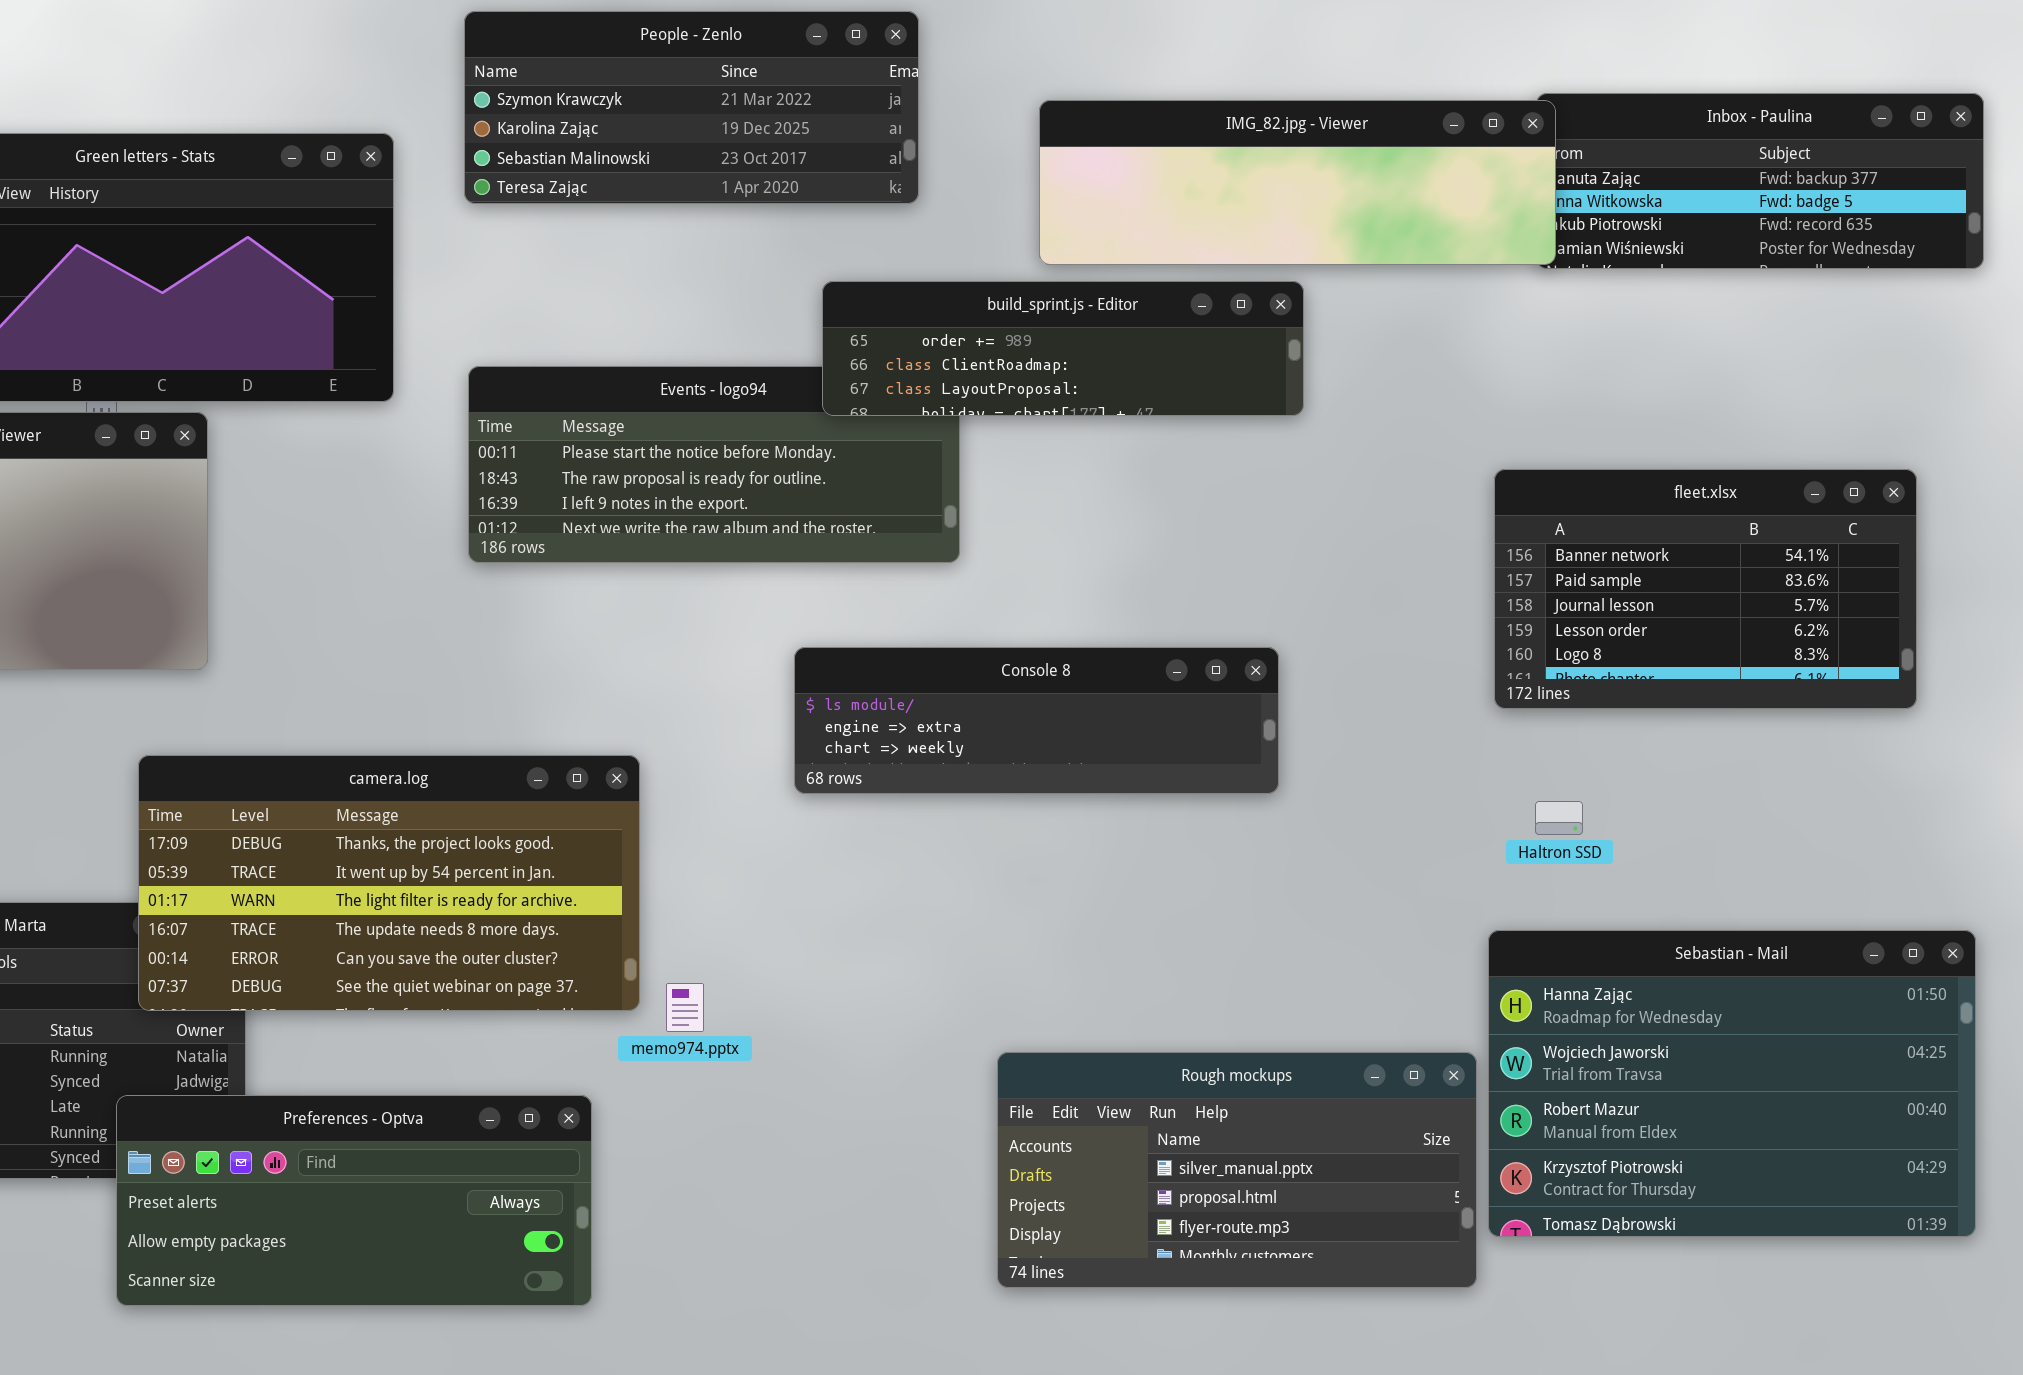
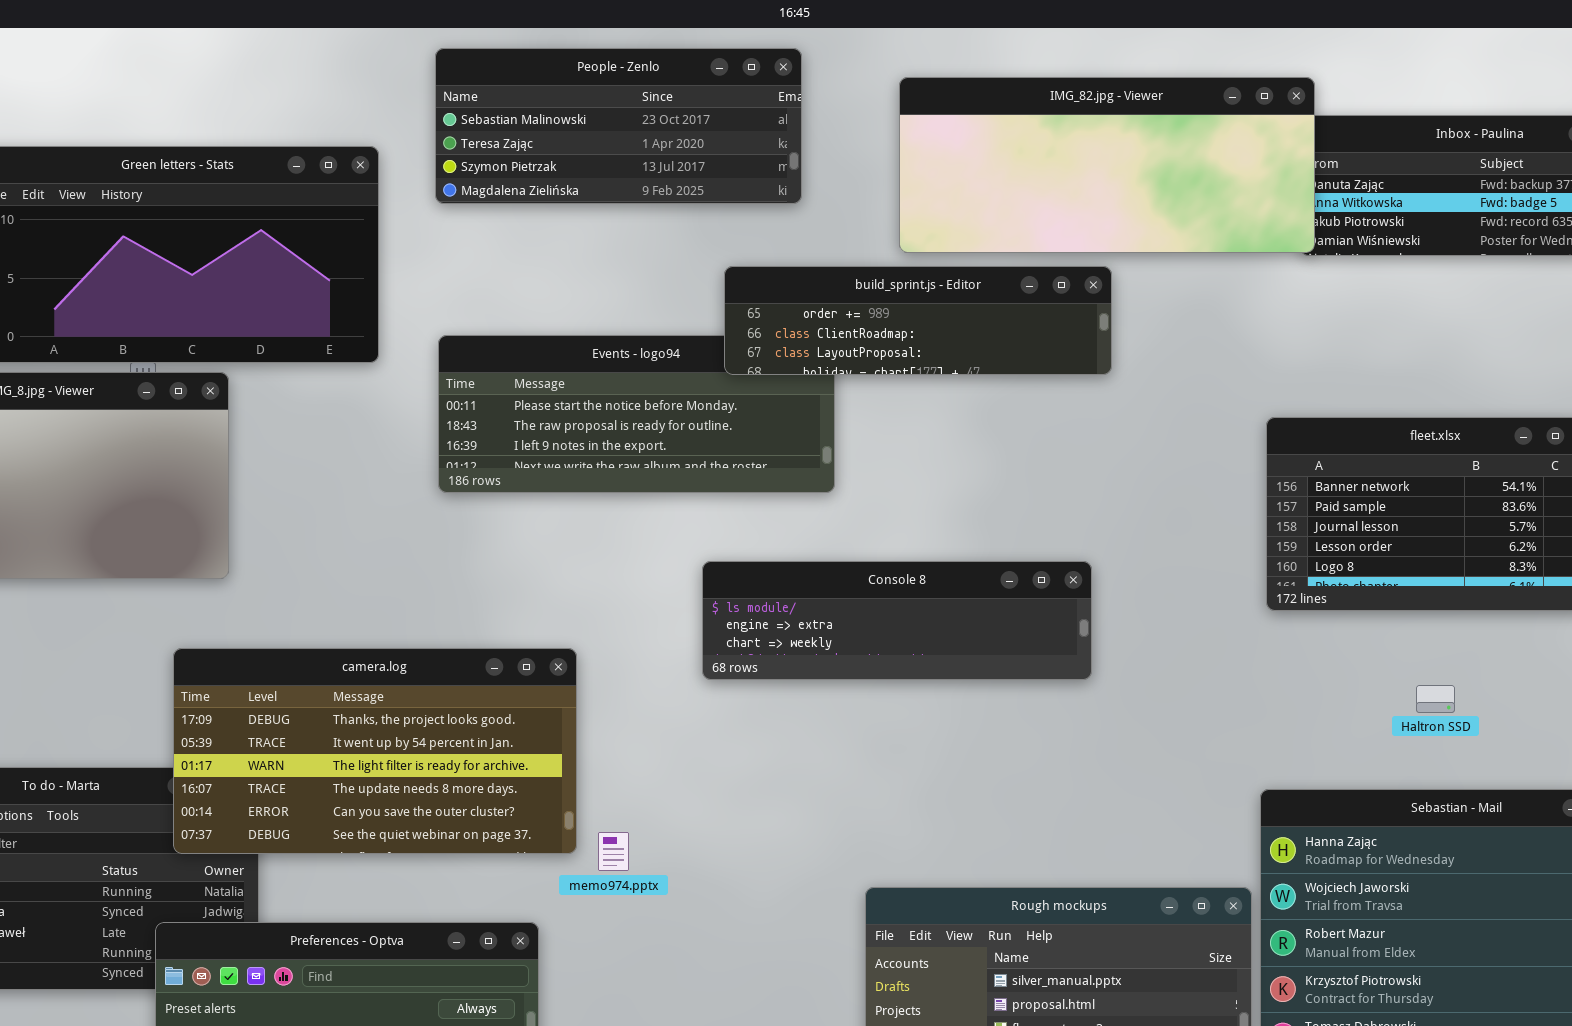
People - Zenlo: [464,11,919,204] -> [435,48,802,204], scrolled down 2 rows
IMG_82.jpg - Viewer: [1039,100,1556,265] -> [899,77,1315,253], resized
Haltron SSD: [1535,801,1583,835] -> [1416,685,1455,713], moved

